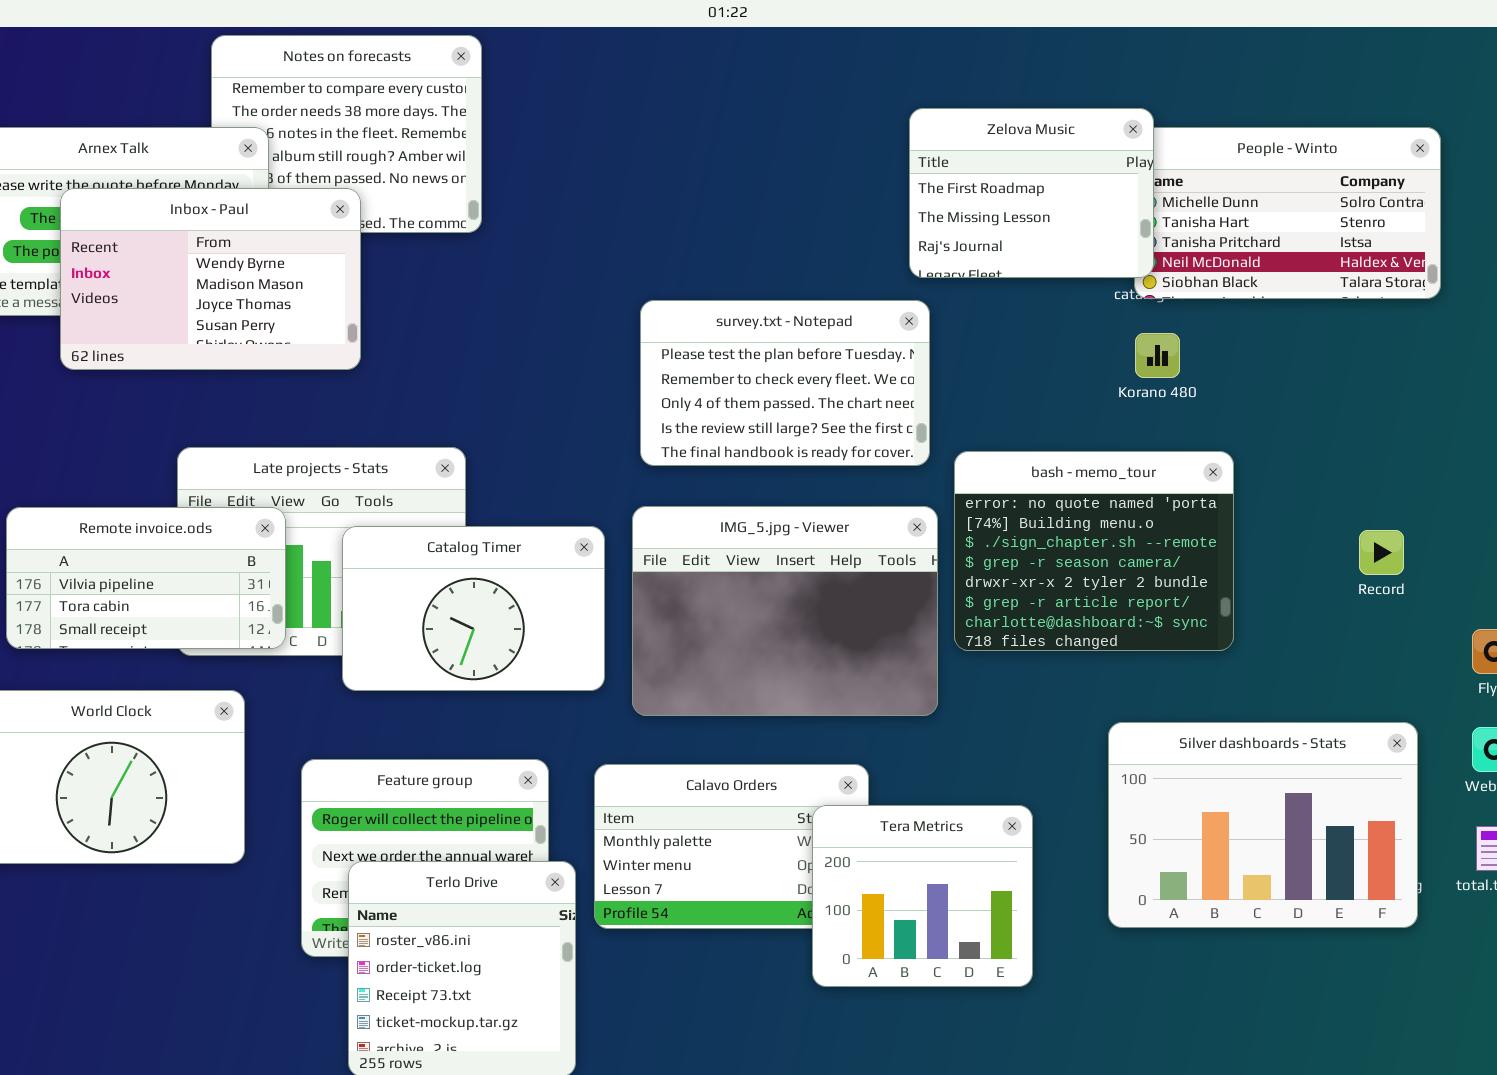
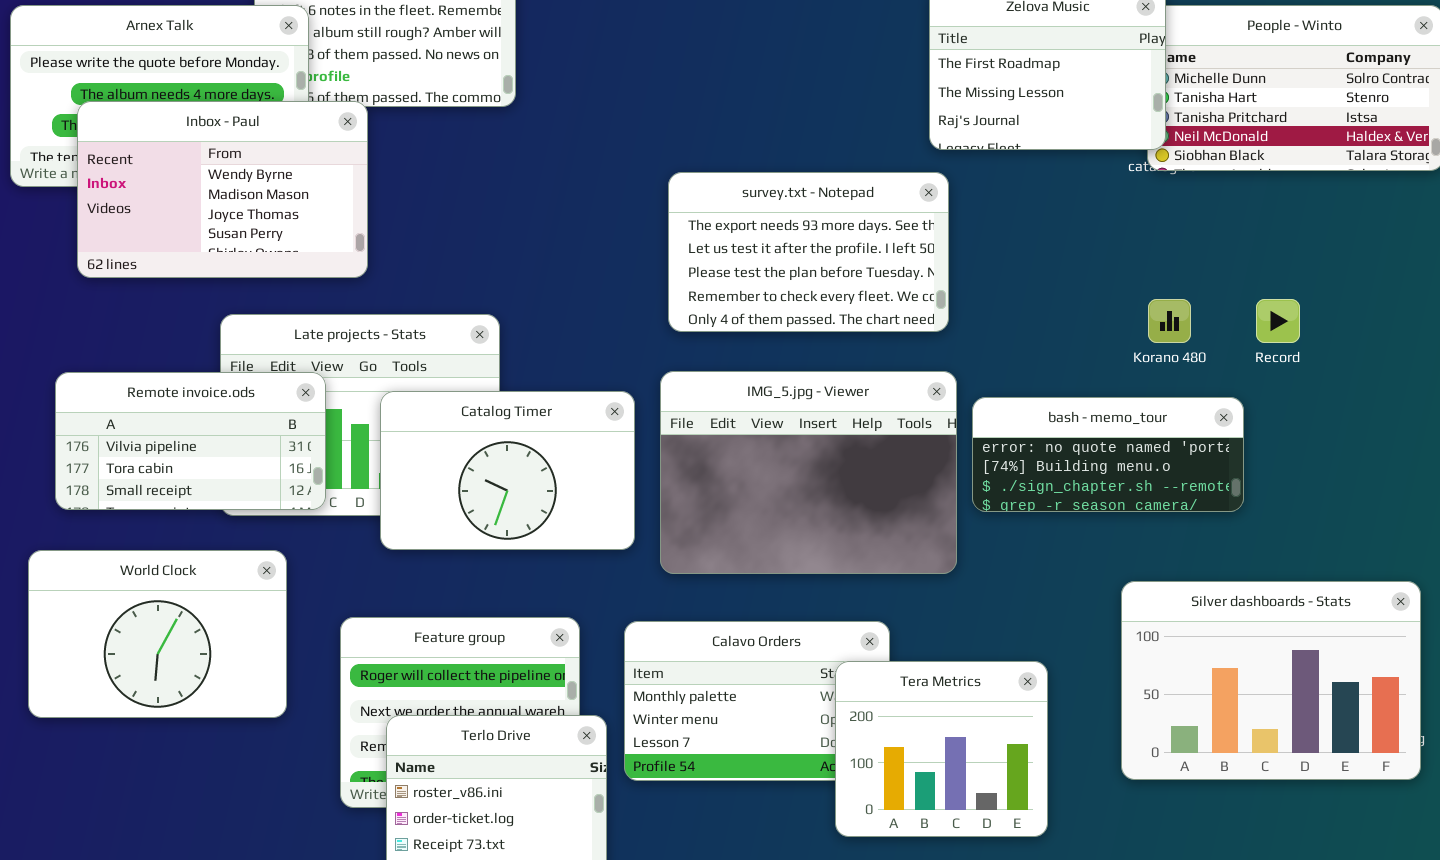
Inbox - Paul: [60,188,361,370] -> [77,101,368,278], moved
survey.txt - Notepad: [640,300,930,466] -> [668,172,949,332], scrolled up 2 rows
Korano 480: [1135,333,1180,378] -> [1148,299,1191,343], moved
bash - memo_tour: [954,451,1234,651] -> [972,397,1244,512], resized
Record: [1359,530,1404,575] -> [1256,299,1300,343], moved

